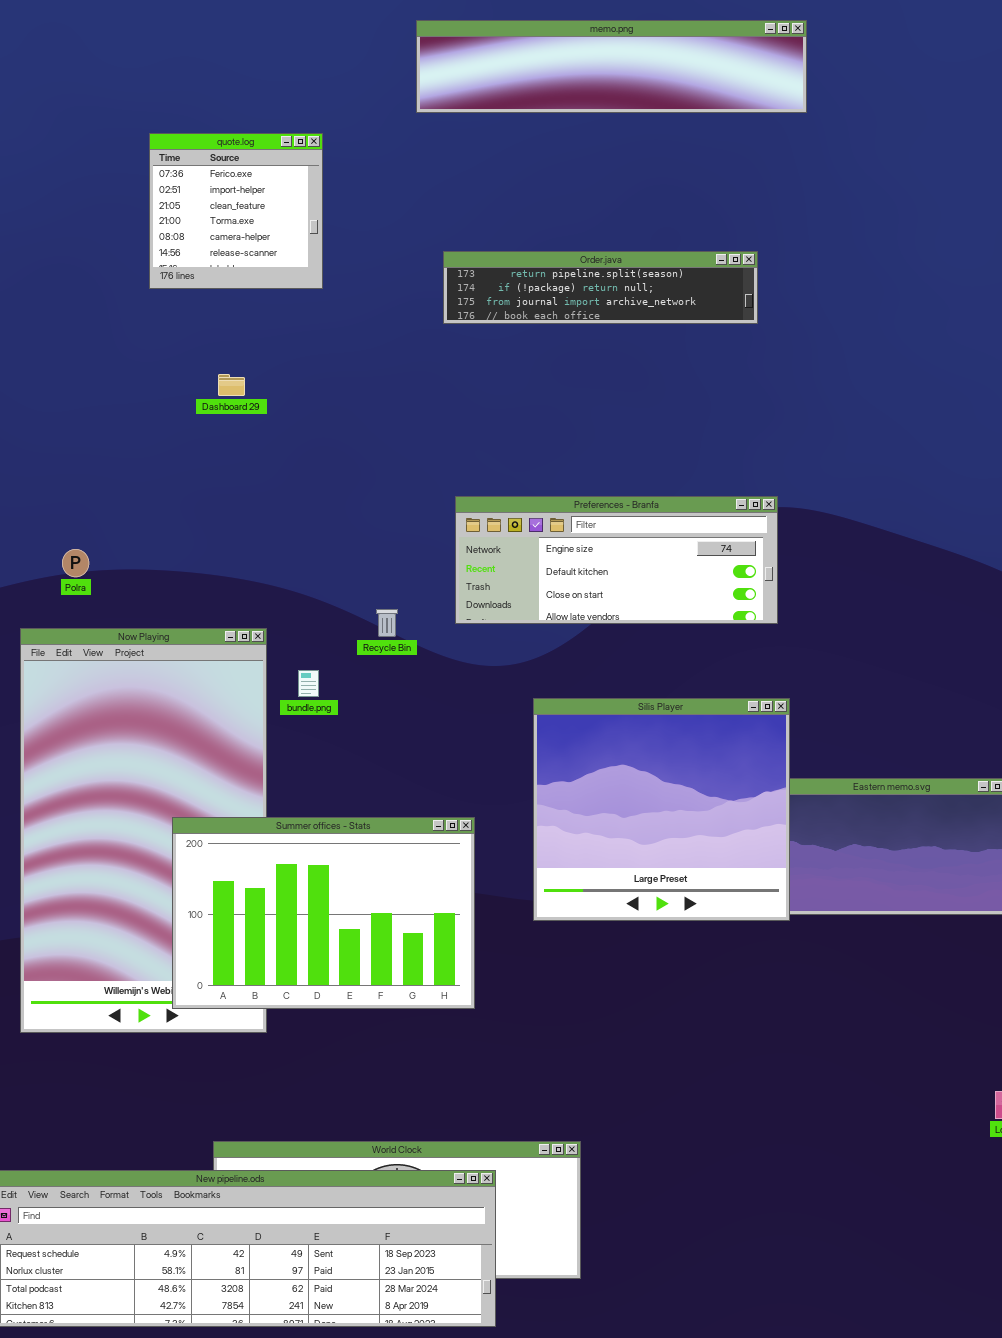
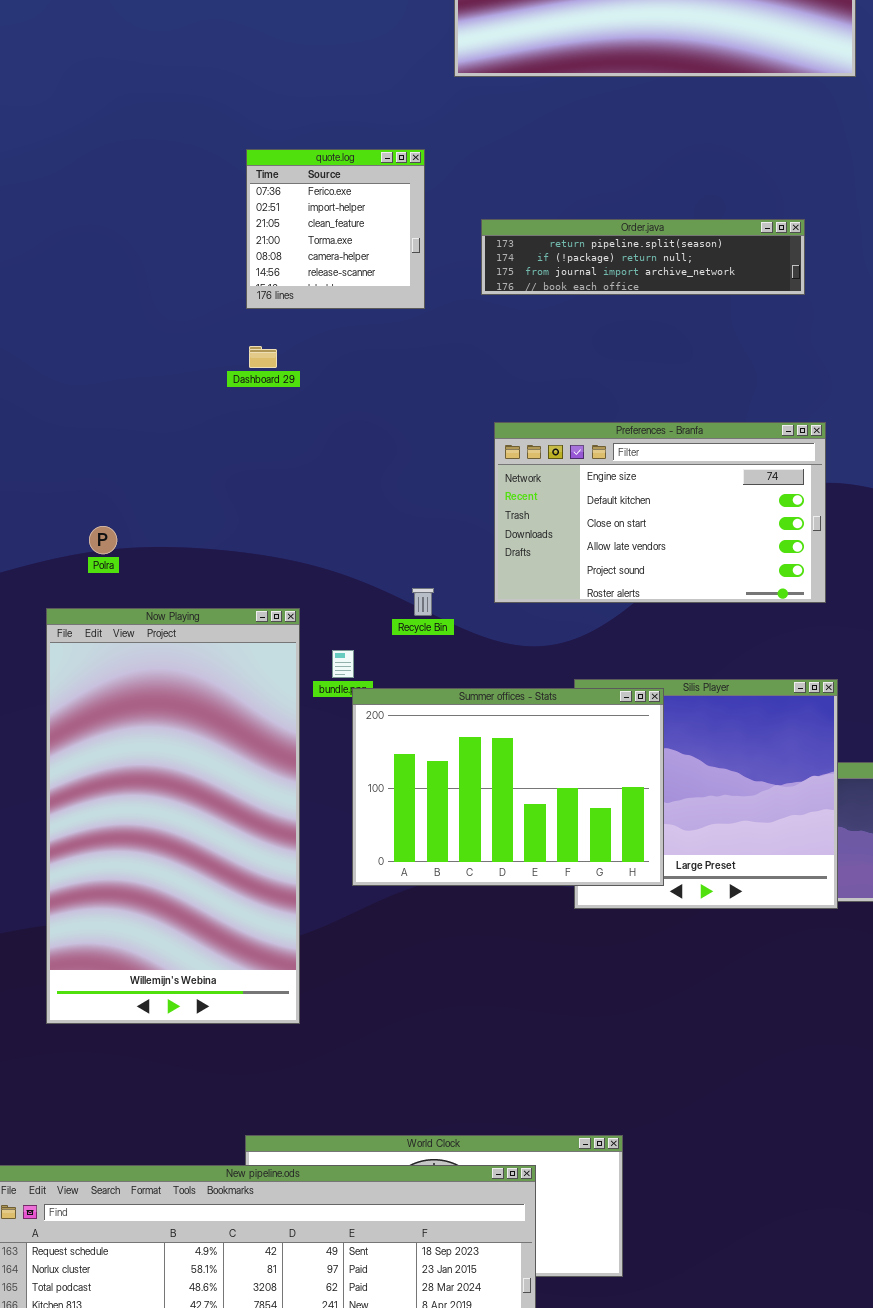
quote.log: [149,133,323,289] -> [246,149,425,309], moved
Preferences - Branfa: [455,496,778,624] -> [494,422,826,603], resized
Summer offices - Stats: [172,817,475,1009] -> [352,688,664,886], moved

